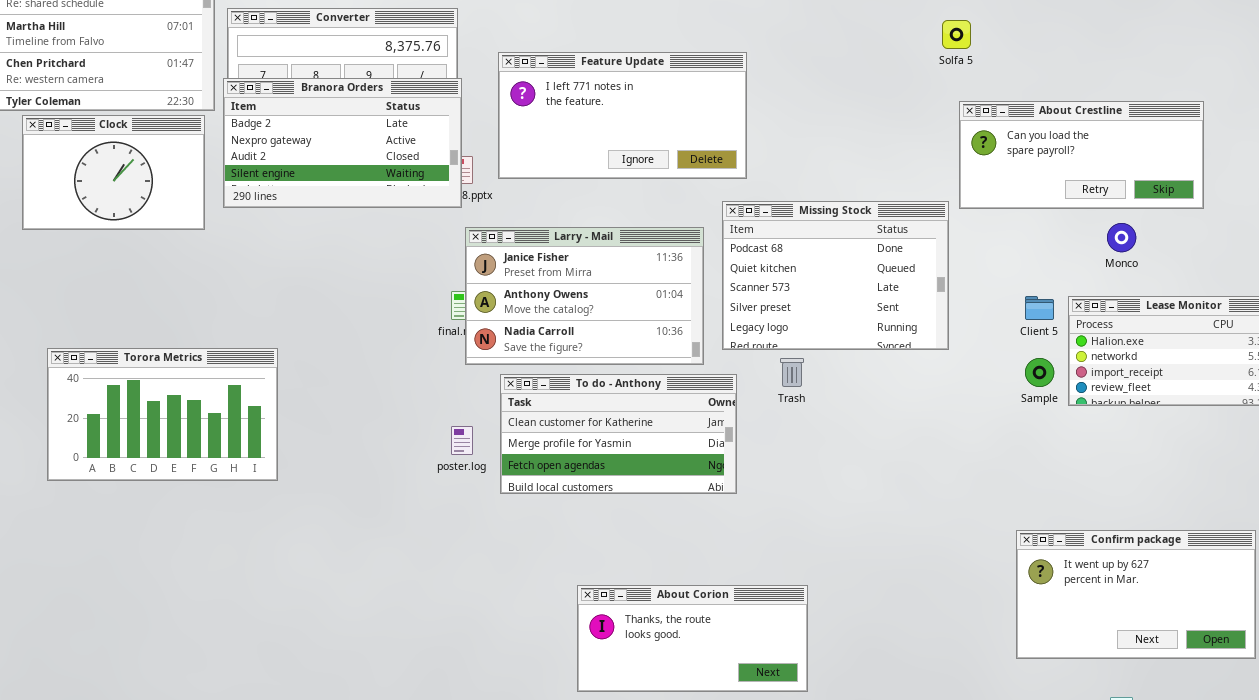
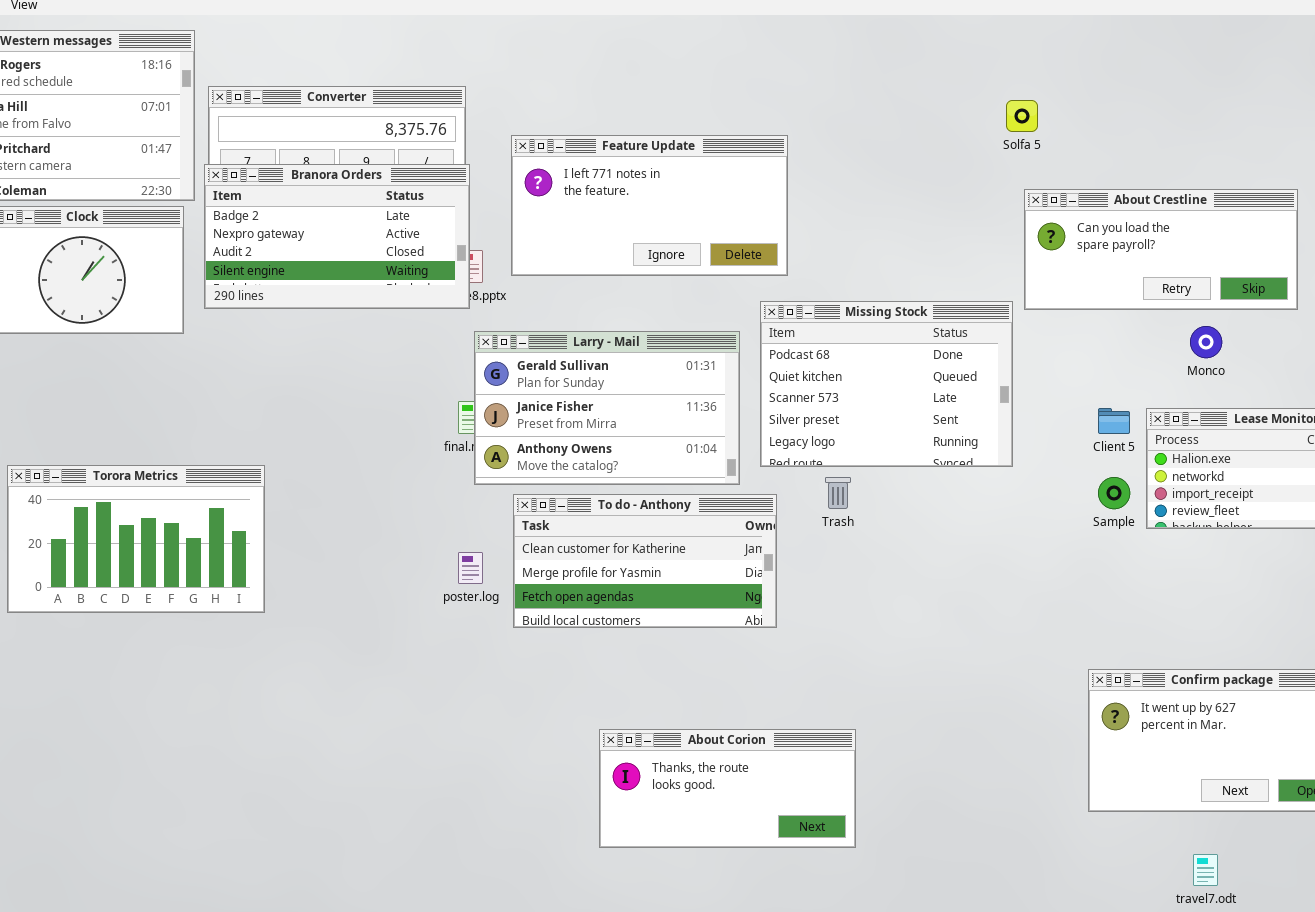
Larry - Mail: [465,227,704,365] -> [474,331,740,485], scrolled up 1 row

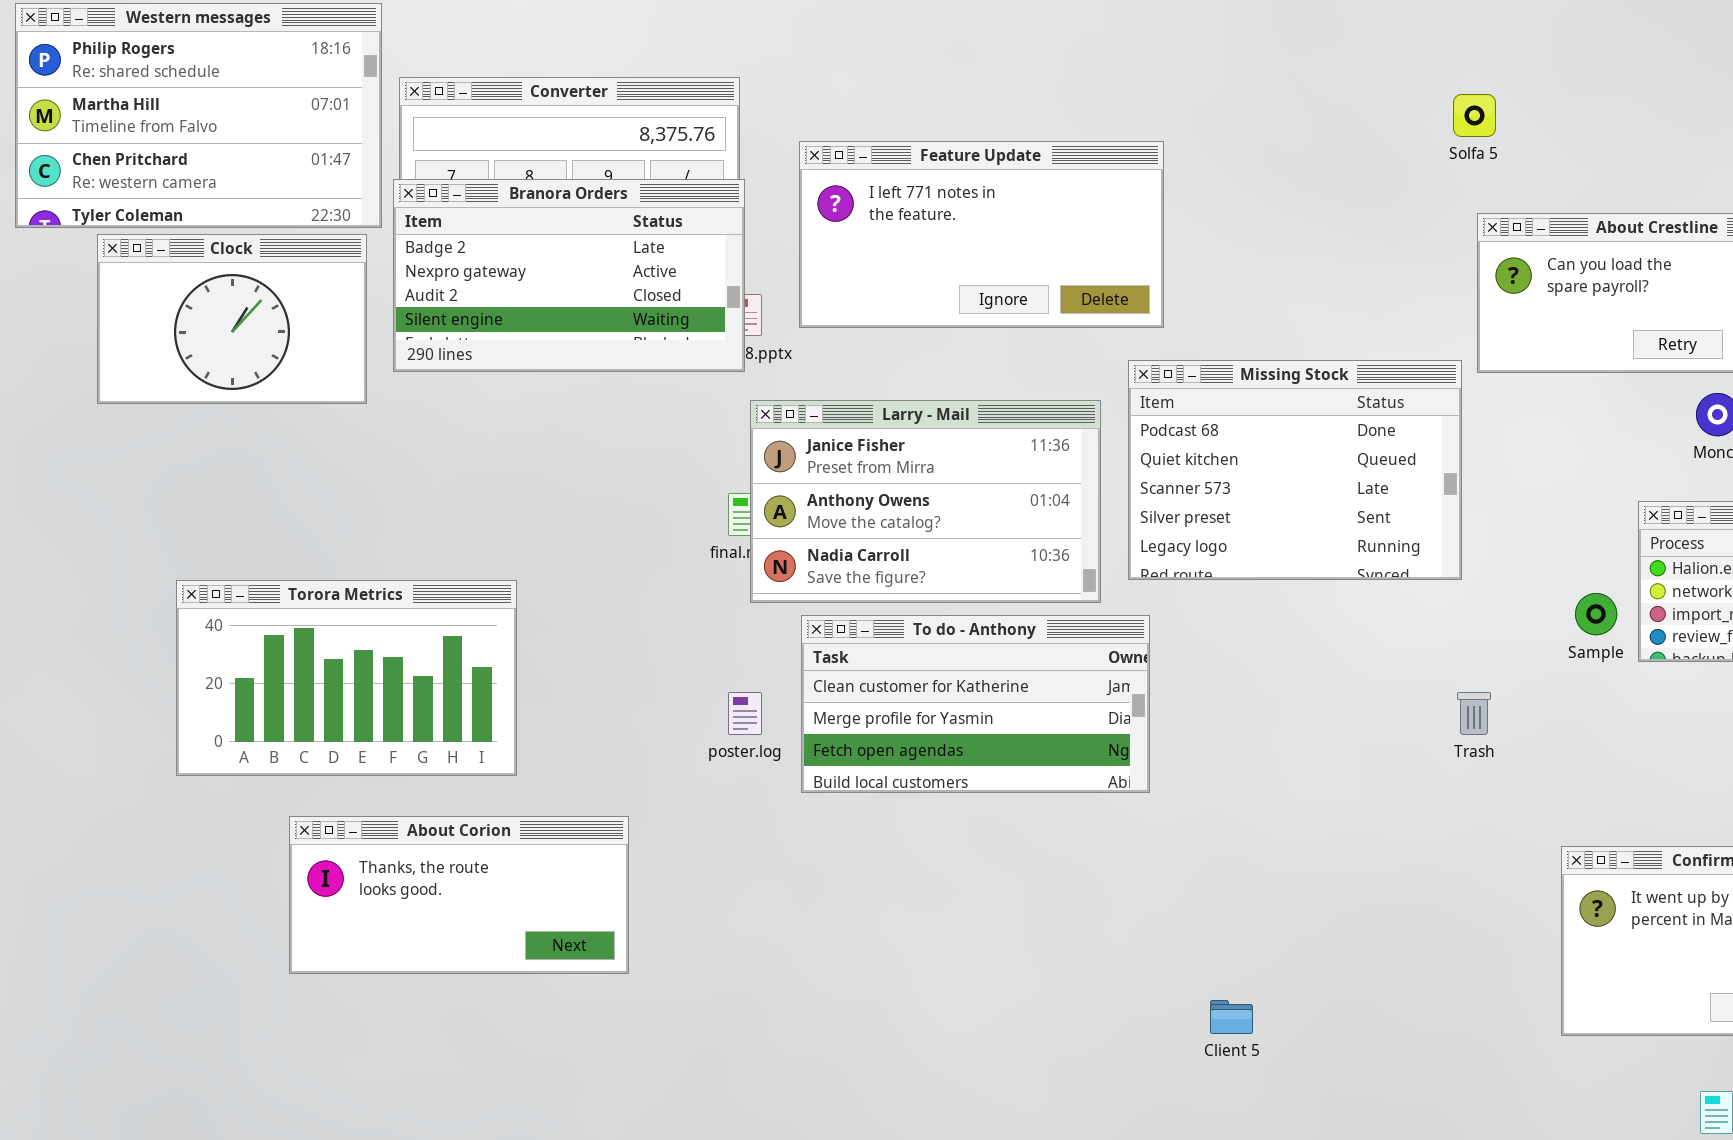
Larry - Mail: [474,331,740,485] -> [750,400,1101,603], scrolled down 1 row
Client 5: [1098,408,1130,434] -> [1210,1000,1253,1034], moved
Torora Metrics: [7,465,265,613] -> [176,580,517,776], moved
Trash: [825,477,851,509] -> [1457,692,1491,735], moved
About Corion: [599,729,856,848] -> [289,816,629,974], moved

